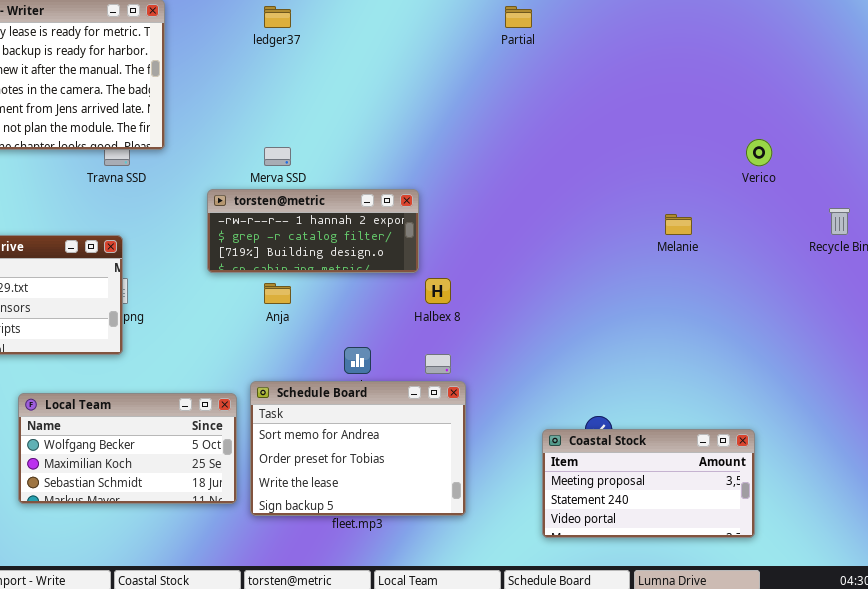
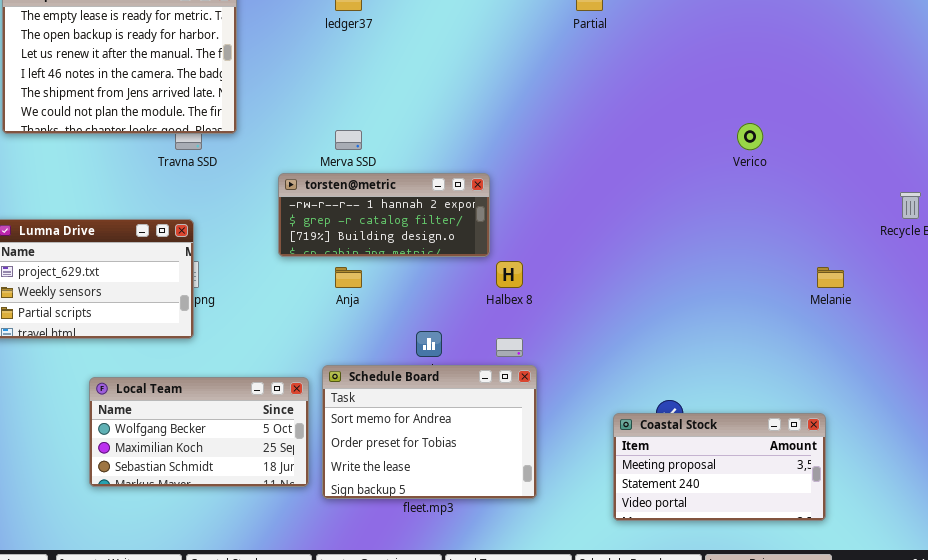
Verico: [746,139,772,166] -> [737,123,763,150], moved
Melanie: [665,214,692,235] -> [817,267,844,288], moved

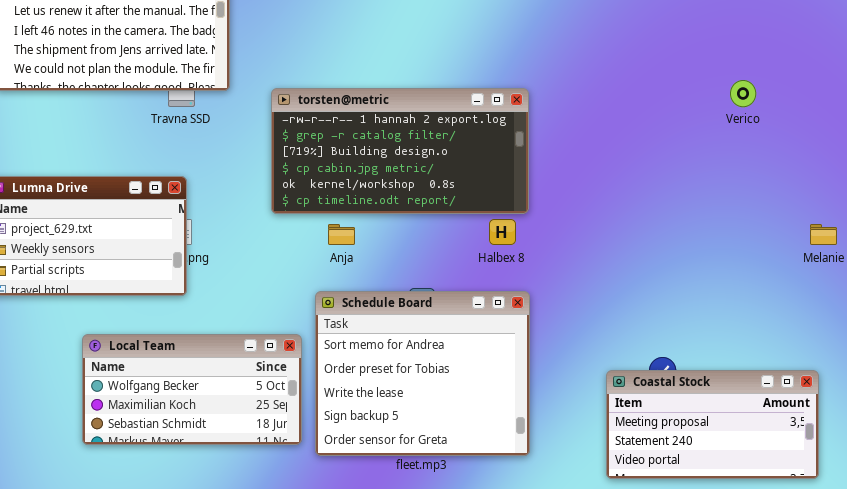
torsten@metric: [278,173,490,257] -> [271,88,529,214], resized
Schedule Board: [322,365,537,499] -> [315,291,530,456], resized

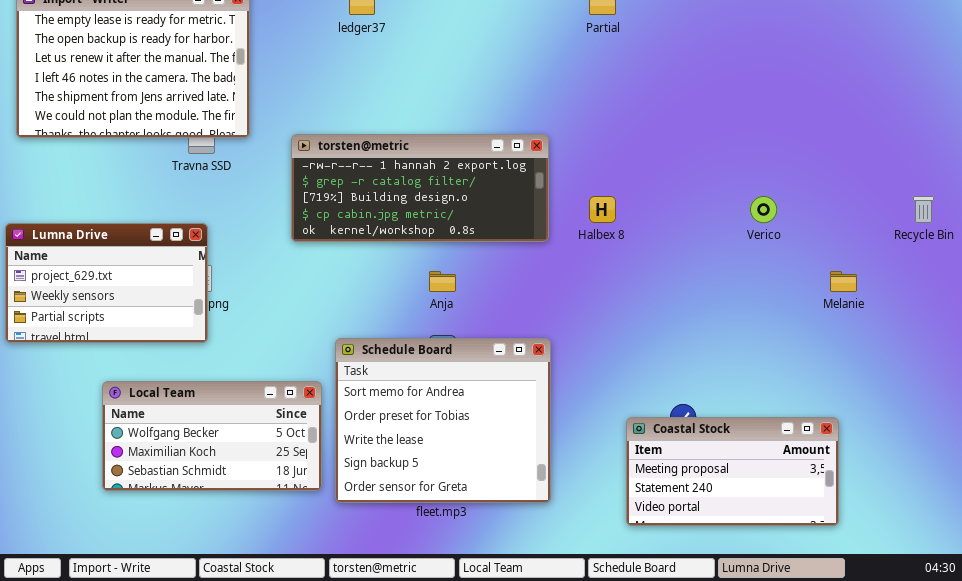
Verico: [730,80,756,107] -> [750,196,777,223], moved
torsten@metric: [271,88,529,214] -> [291,134,549,242], resized
Halbex 8: [489,219,516,245] -> [589,196,616,223], moved
Anja: [328,224,355,245] -> [429,271,456,292], moved

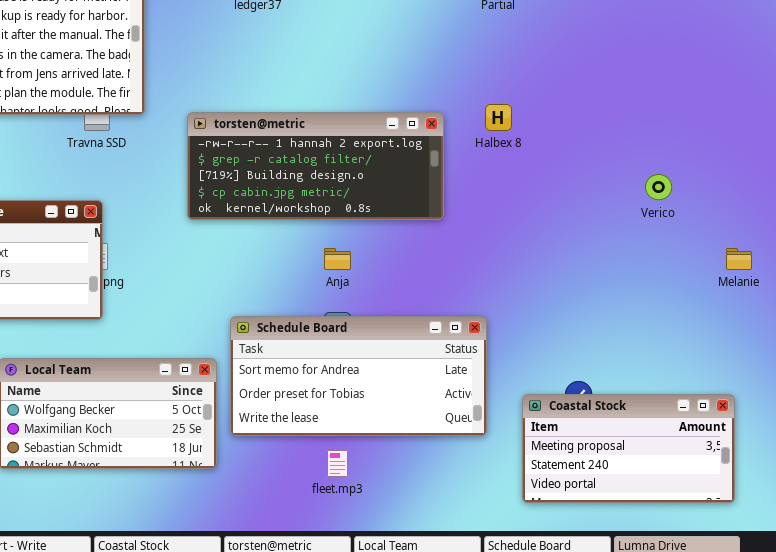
Halbex 8: [589,196,616,223] -> [485,104,512,131], moved
Schedule Board: [335,338,551,503] -> [230,316,487,436], resized

